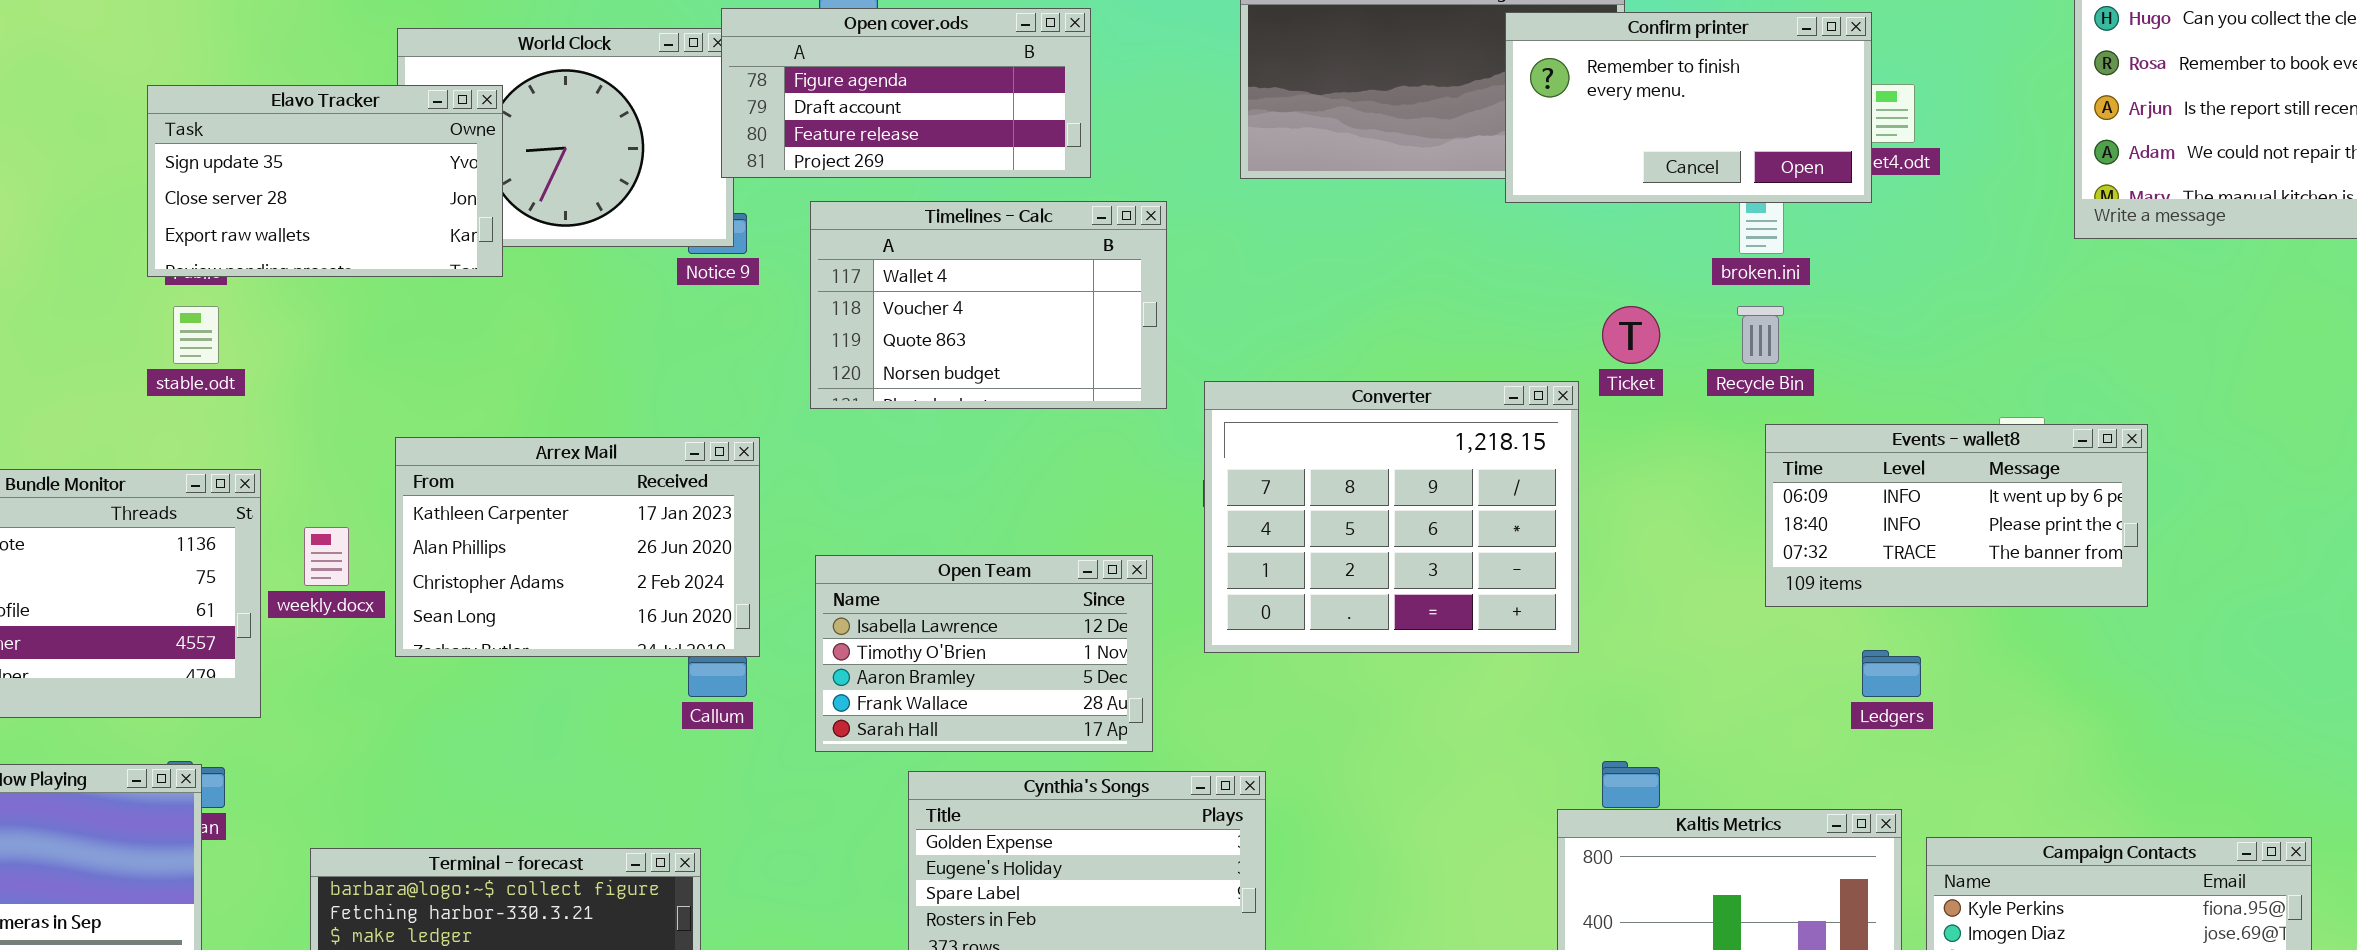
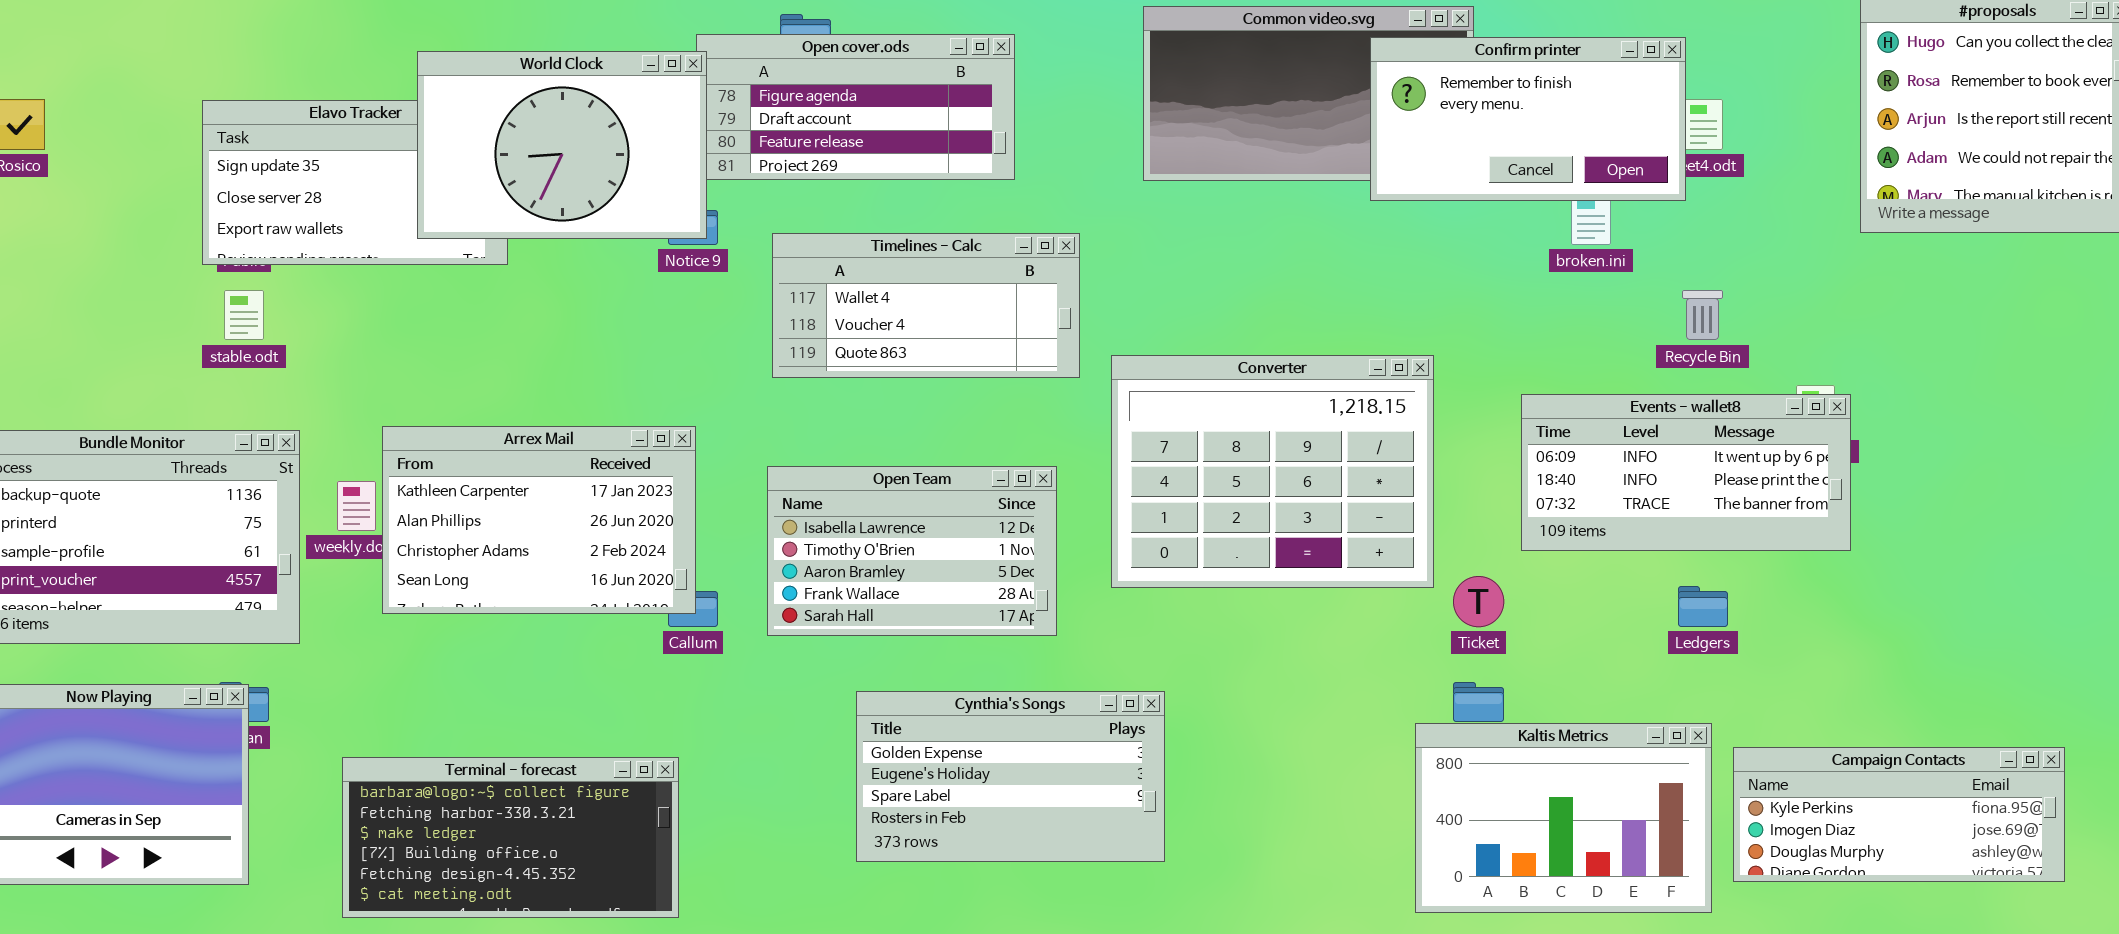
World Clock: [397,28,734,247] -> [417,51,707,239], raised
Timelines - Calc: [810,201,1167,409] -> [772,233,1080,378], resized
Ticket: [1602,306,1660,364] -> [1453,576,1504,627], moved
Recycle Bin: [1737,306,1784,364] -> [1682,290,1723,340], moved
Events - wallet8: [1765,424,2148,607] -> [1521,394,1851,551], moved
Arrex Mail: [395,437,760,657] -> [382,426,696,614], moved
Open Team: [815,555,1153,752] -> [767,466,1057,636], moved

